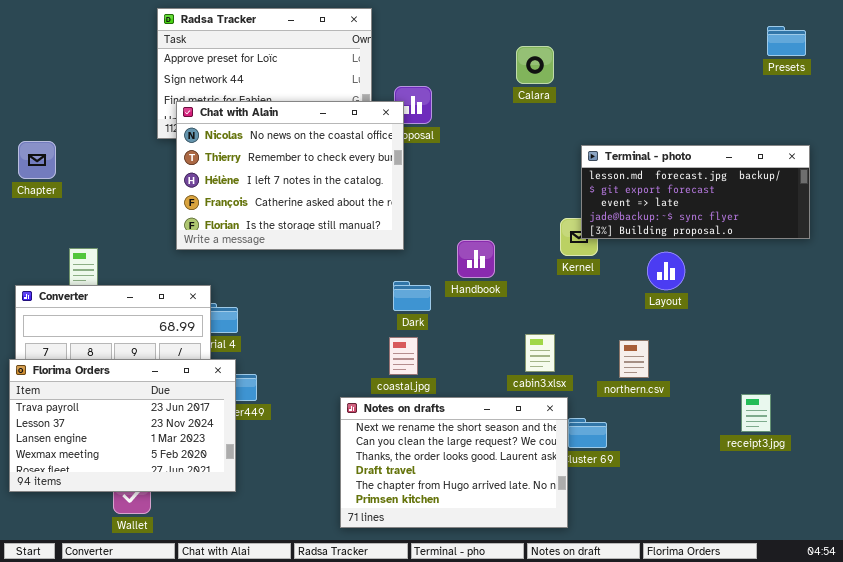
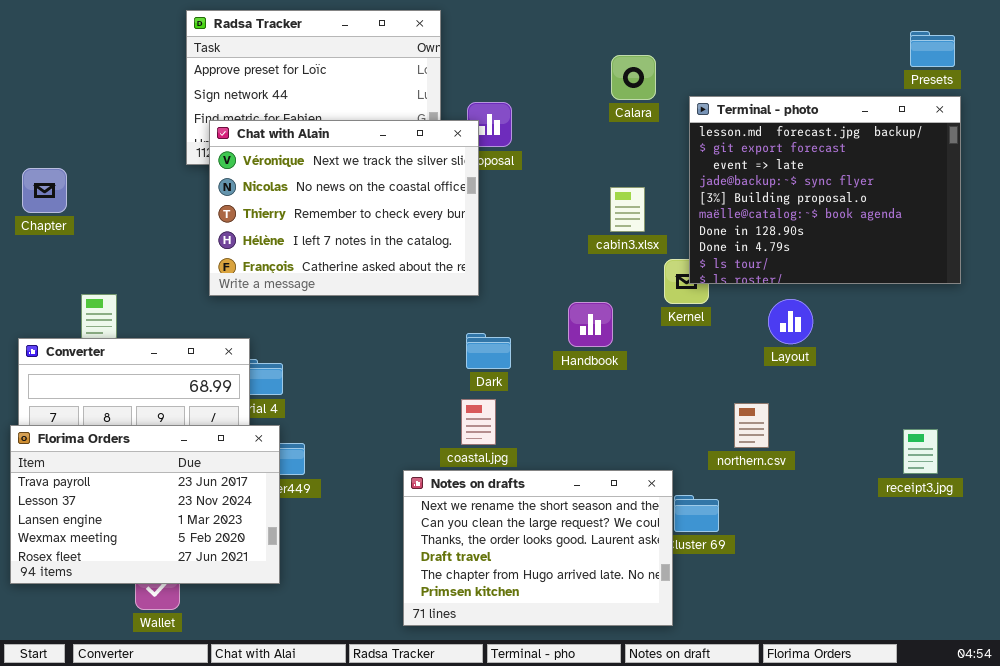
Chat with Alain: [176,101,404,250] -> [209,120,479,296], scrolled up 1 row
Terminal - photo: [581,145,810,239] -> [689,96,961,284], resized
Handbook: [457,240,495,278] -> [568,302,613,347], moved
cabin3.xlsx: [525,334,555,372] -> [610,187,645,232], moved
receipt3.jpg: [741,394,771,432] -> [903,429,938,474], moved

